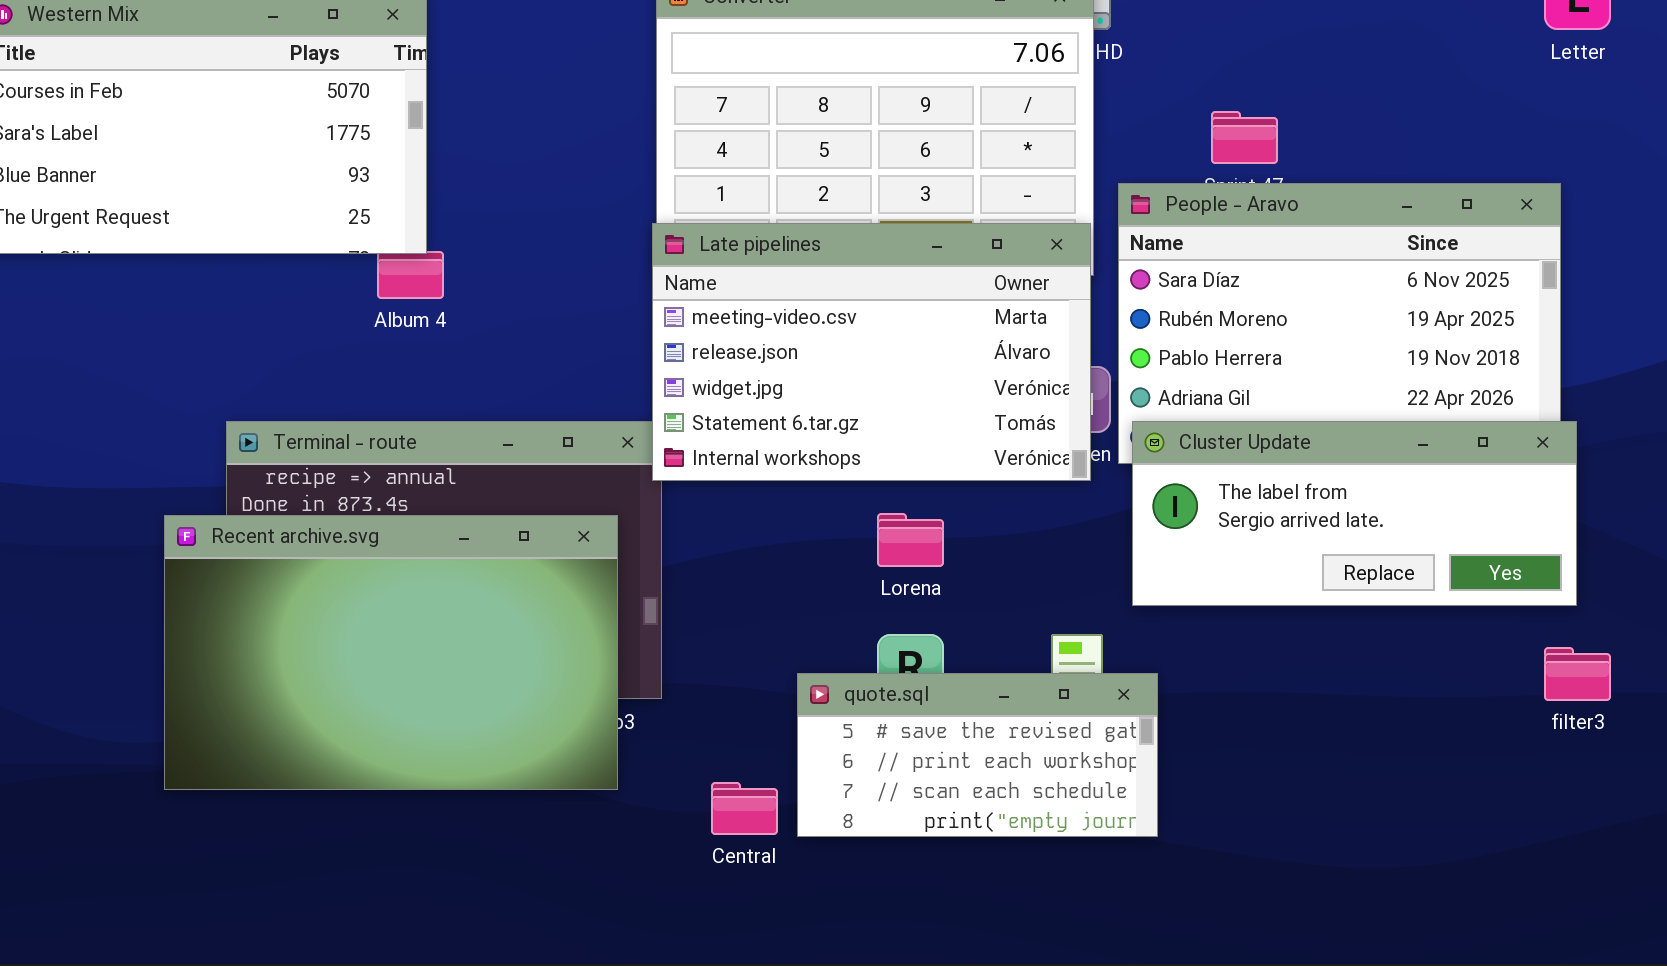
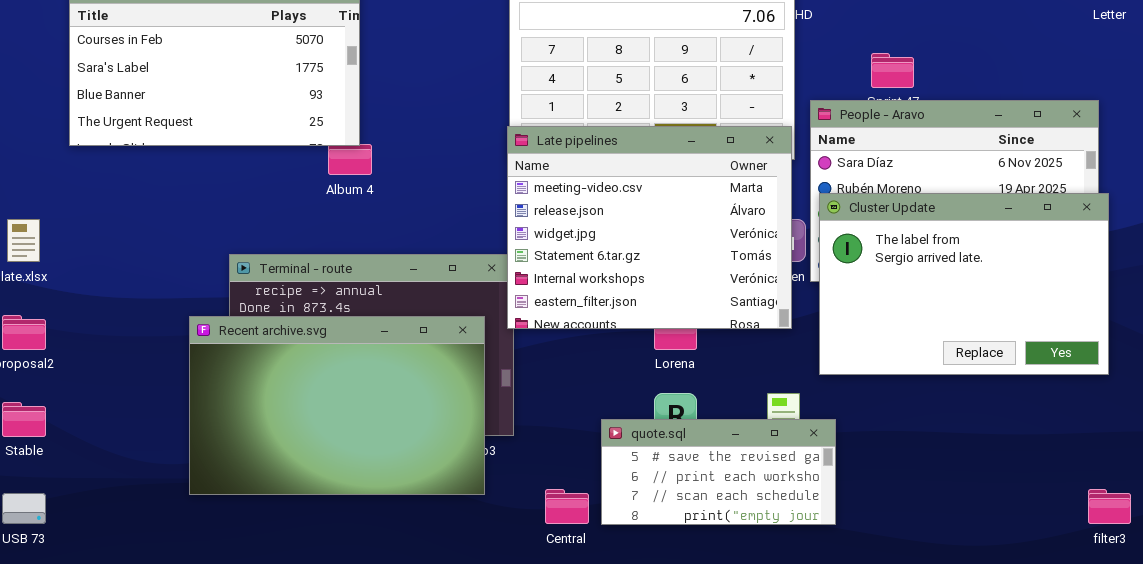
Late pipelines: [652,223,1091,481] -> [507,126,792,329], resized
Cluster Update: [1132,421,1577,606] -> [819,193,1109,375], resized
filter3: [1544,647,1611,701] -> [1088,489,1131,524], moved

